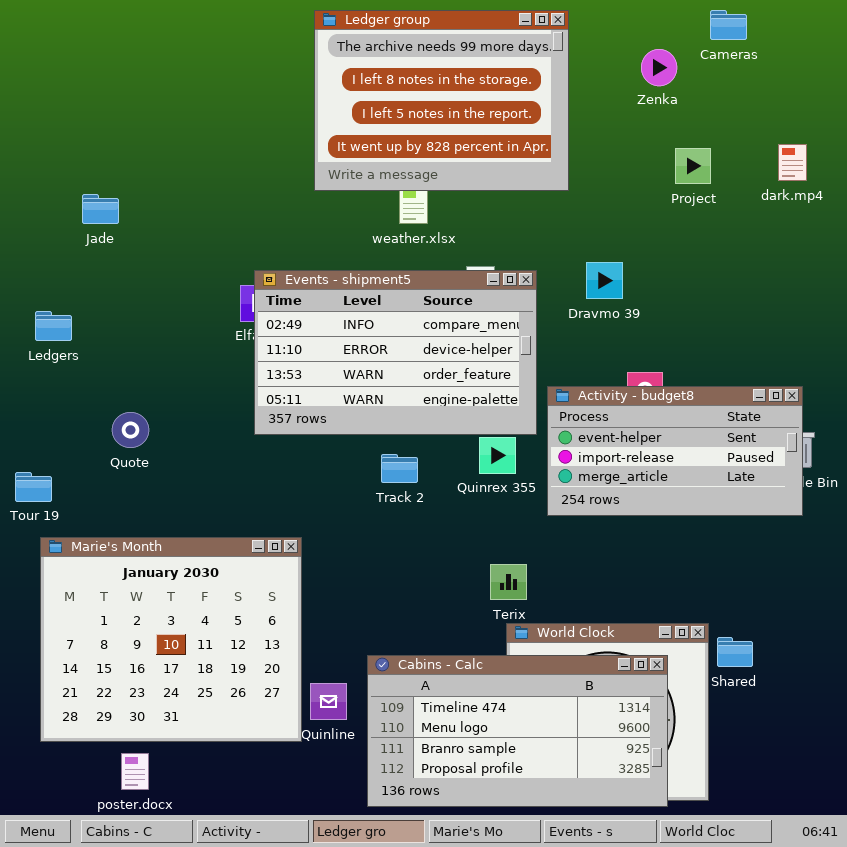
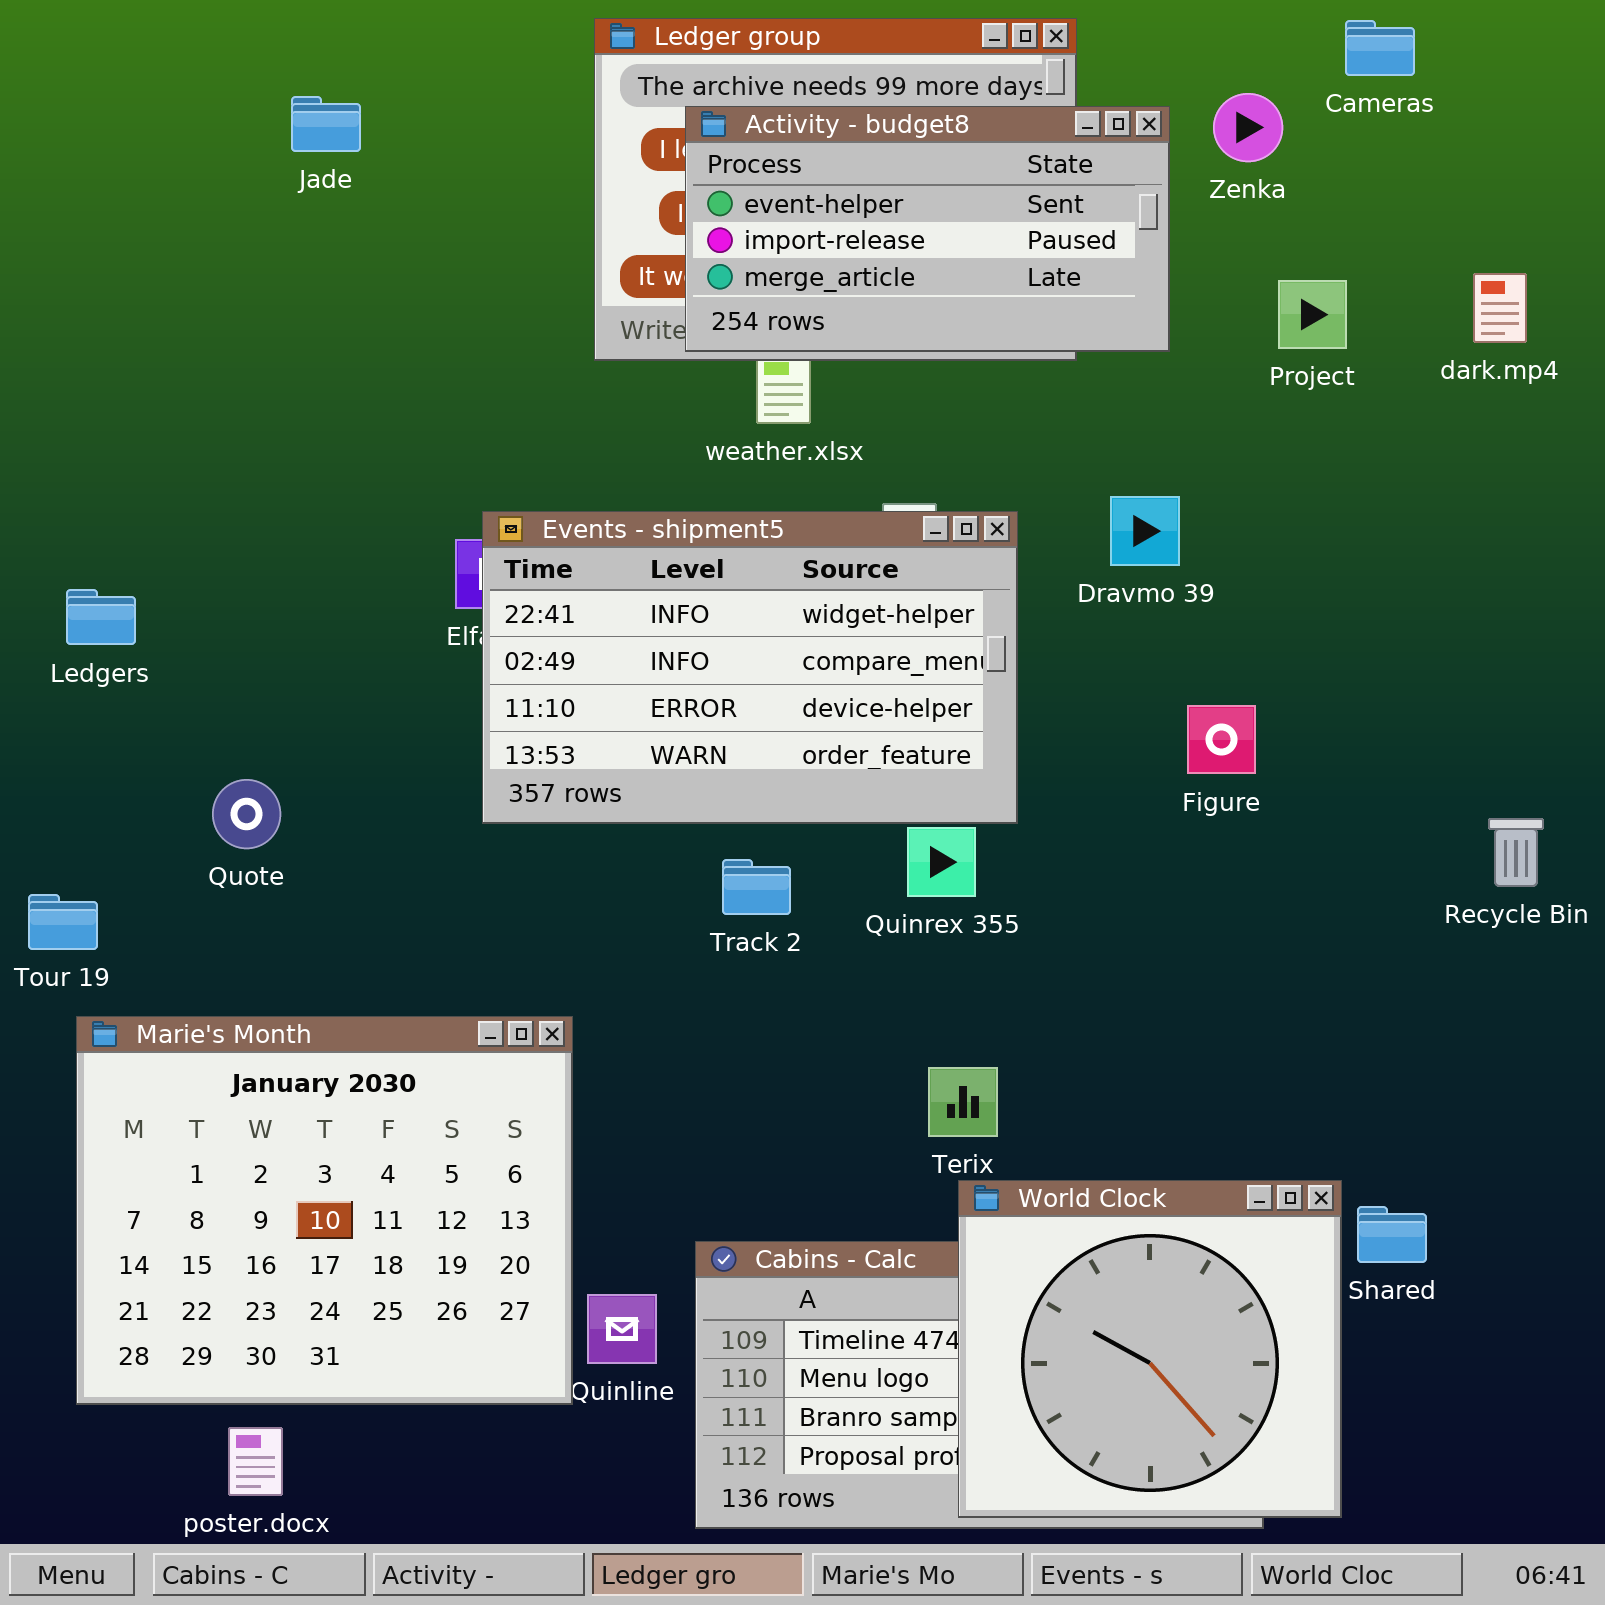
Jade: [82,194,119,224] -> [291,96,361,152], moved
Events - shipment5: [254,270,537,435] -> [482,511,1018,824], scrolled up 1 row
Activity - budget8: [547,386,803,516] -> [685,106,1170,352], moved
World Clock: [506,623,709,801] -> [958,1180,1342,1518], raised

